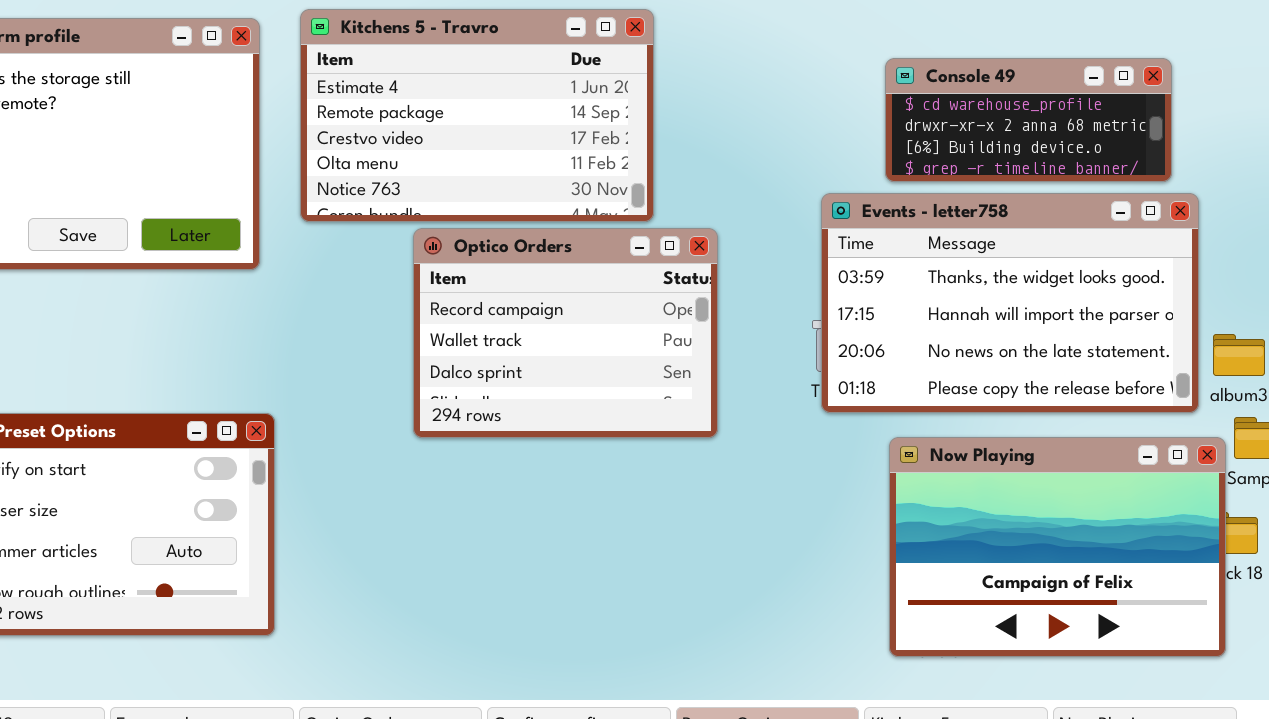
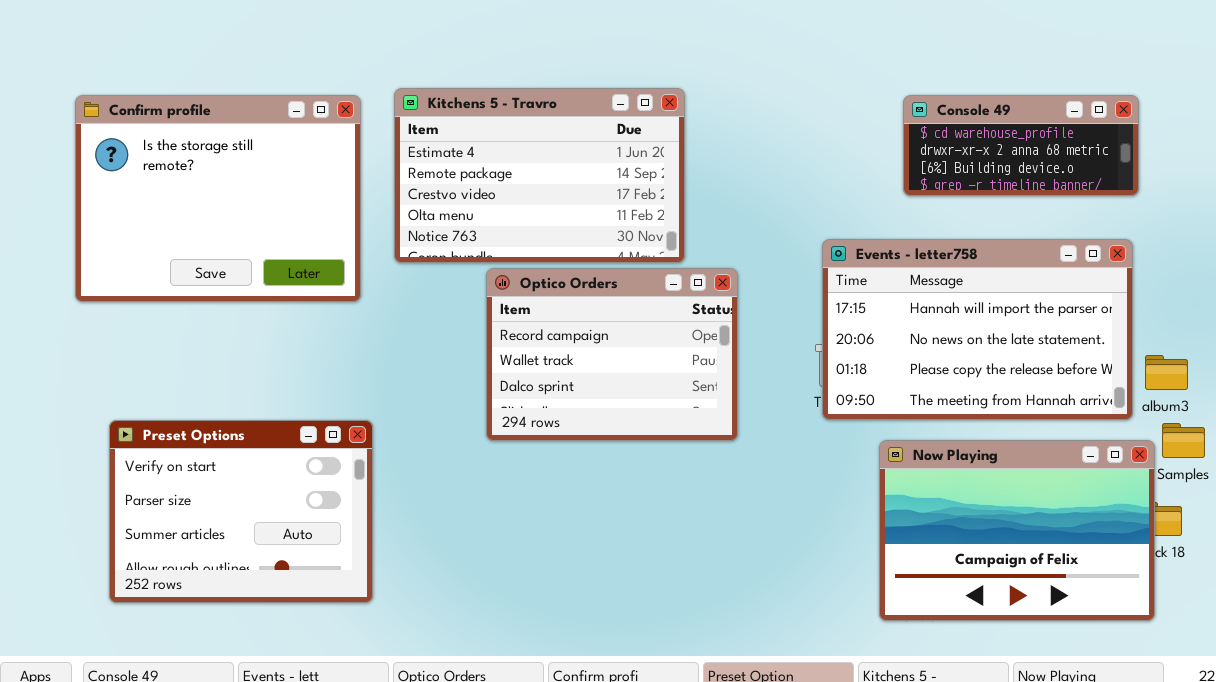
Console 49: [885,58,1172,182] -> [903,95,1139,196], moved
Events - letter758: [821,193,1199,413] -> [822,239,1133,420], scrolled down 1 row

